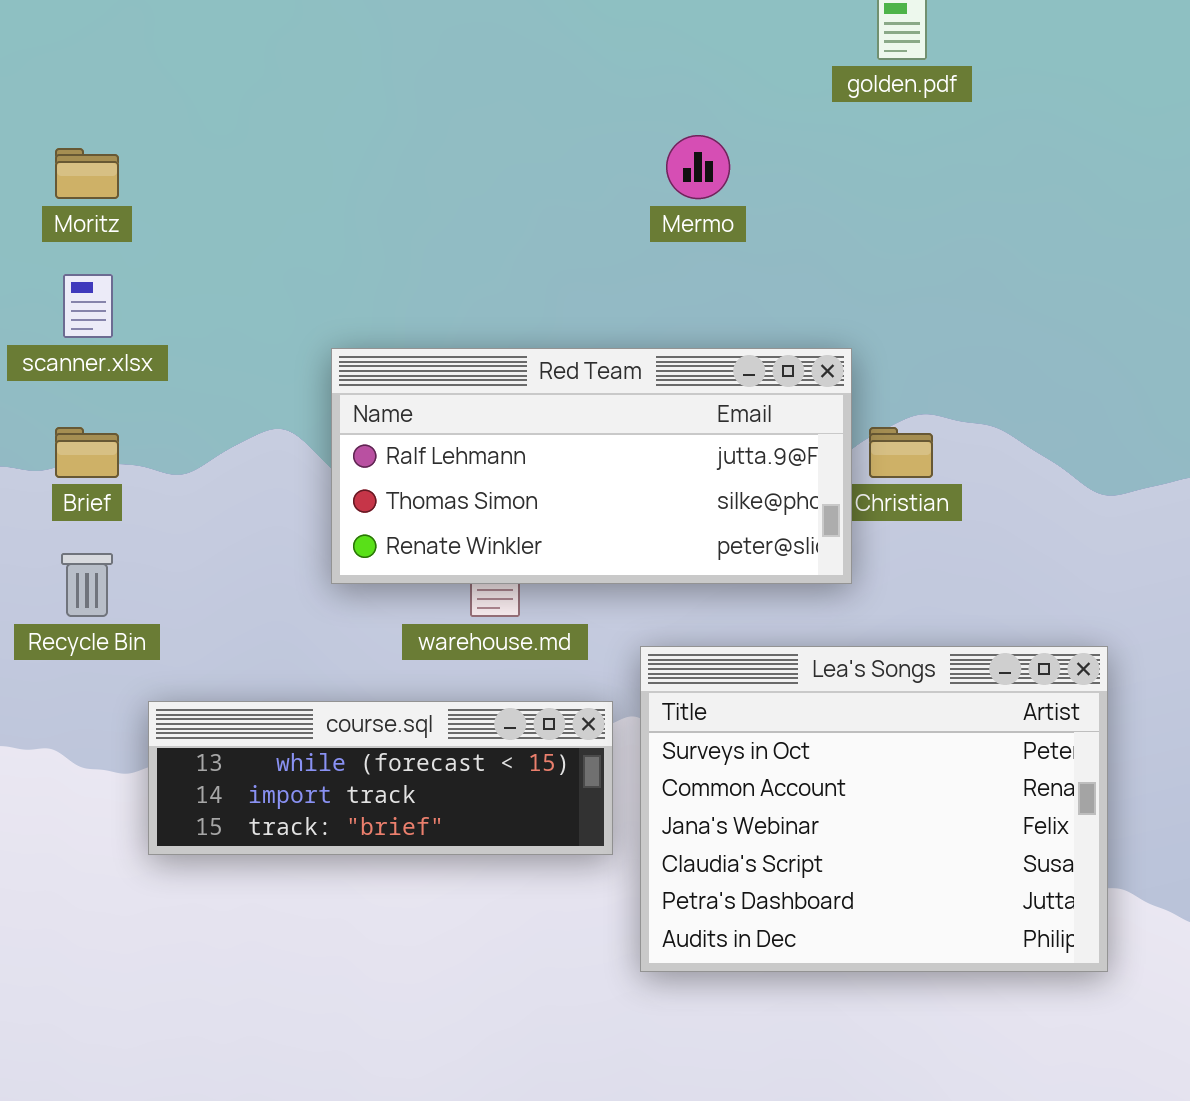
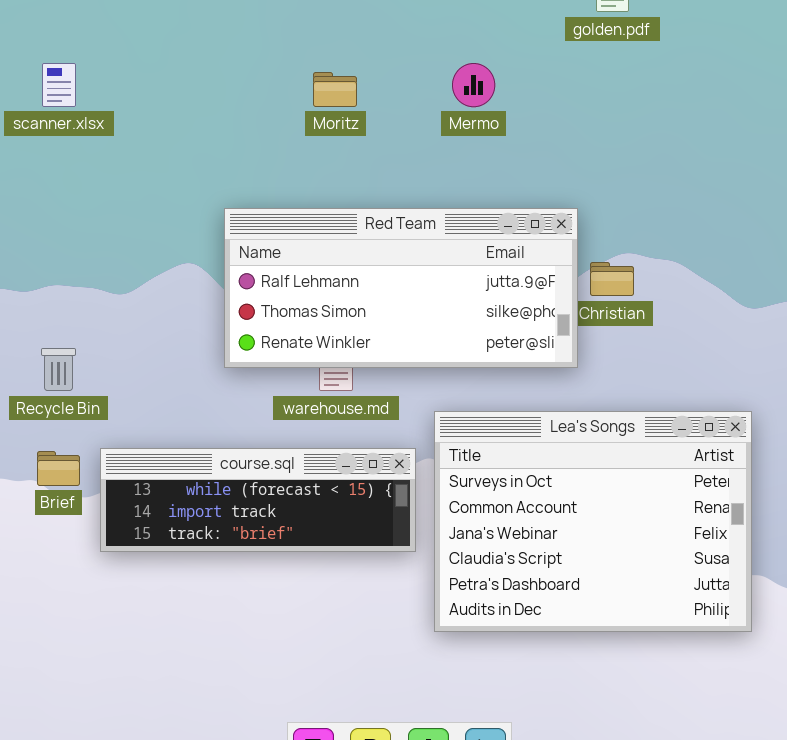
Moritz: [55,148,119,199] -> [313,72,357,107], moved
scanner.xlsx: [63,274,113,338] -> [42,63,76,107], moved
Brief: [55,427,119,478] -> [37,451,80,486], moved

